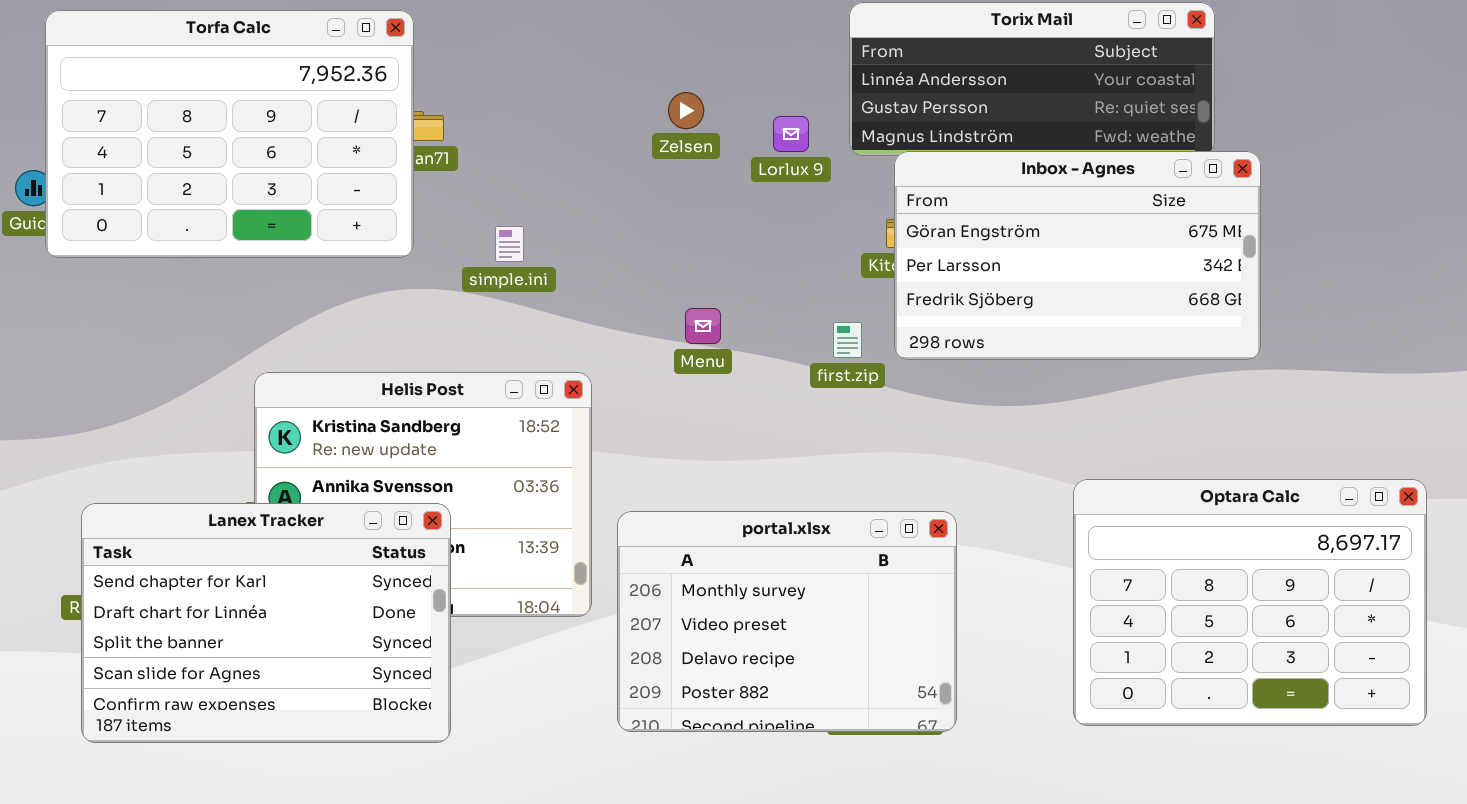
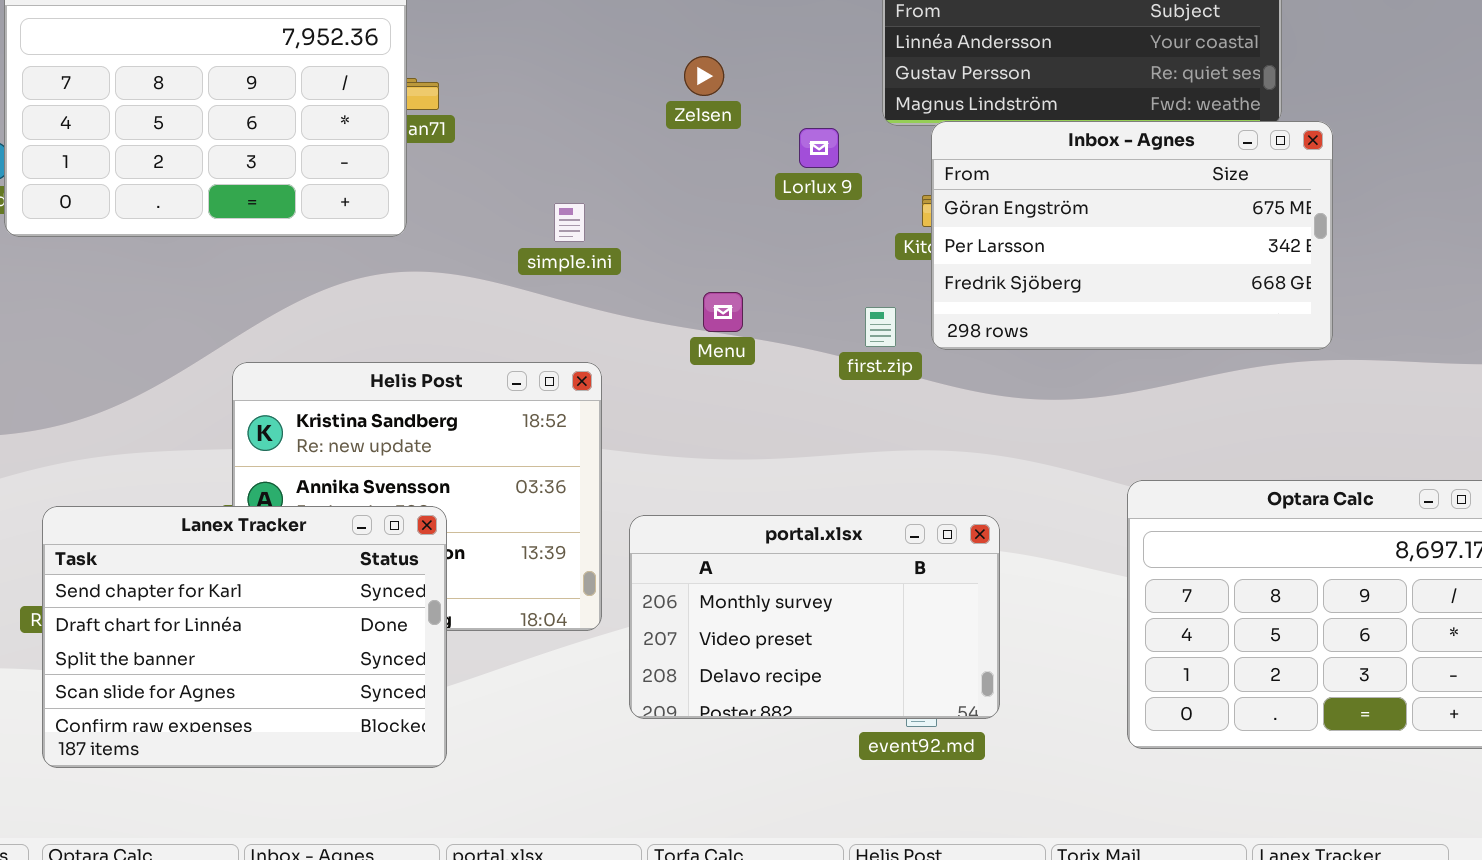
Lorlux 9: [773,116,809,152] -> [799,128,839,168], moved
simple.ini: [495,226,524,262] -> [554,203,585,242], moved
portal.xlsx: [617,511,957,732] -> [629,515,1000,719], resized

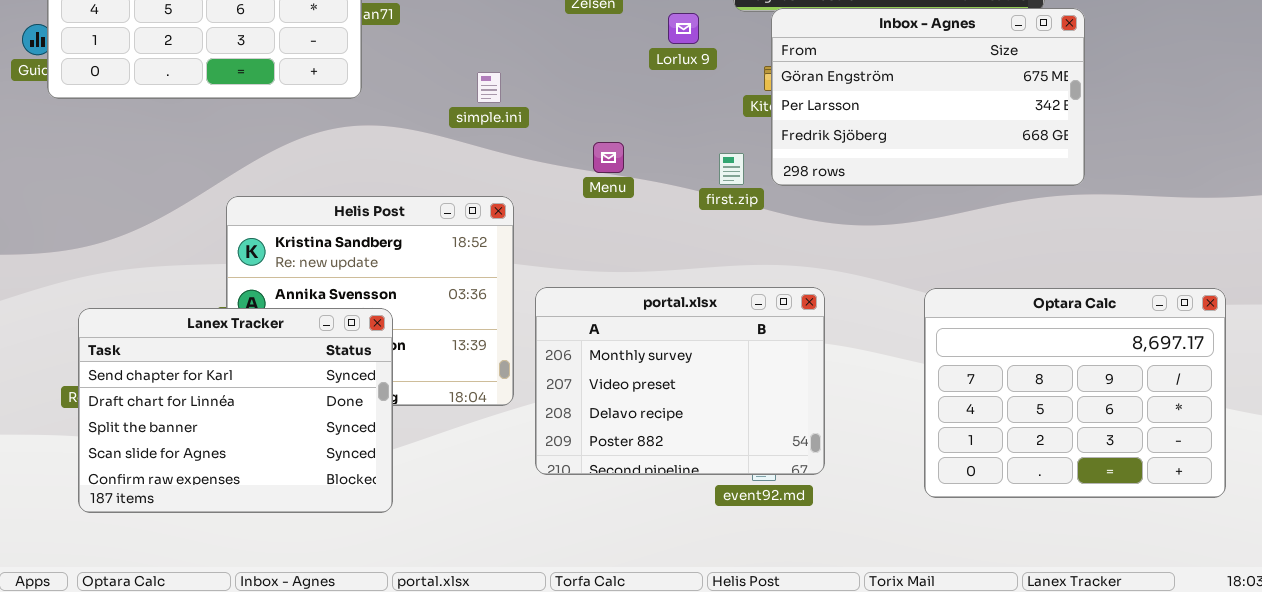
portal.xlsx: [629,515,1000,719] -> [535,287,825,475], resized

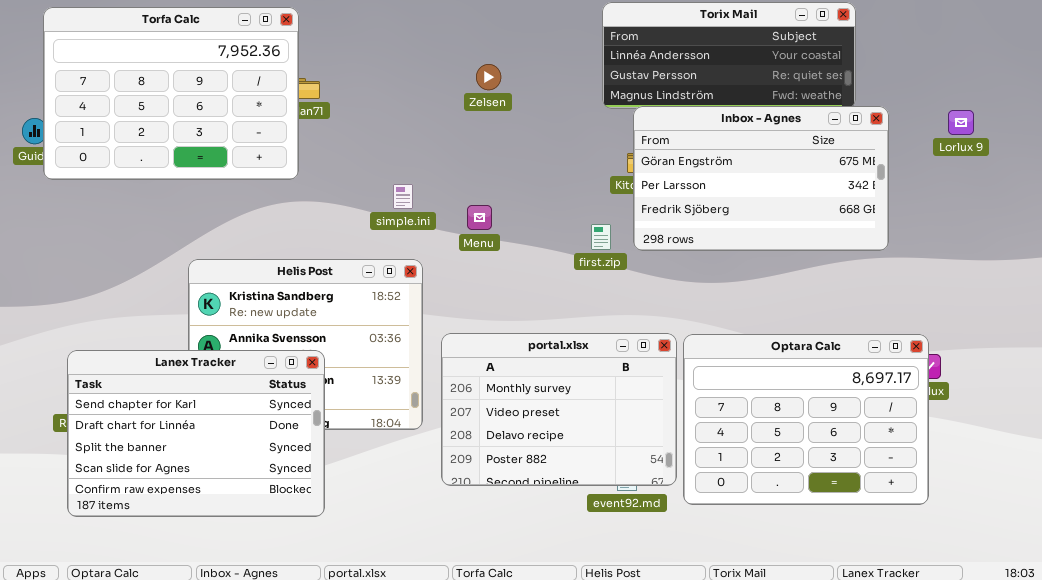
Lorlux 9: [668,13,699,44] -> [948,110,974,135], moved
simple.ini: [477,72,501,103] -> [393,184,413,209], moved
Menu: [593,142,624,173] -> [467,205,492,230], moved
Optara Calc: [924,288,1226,498] -> [683,334,929,505], moved

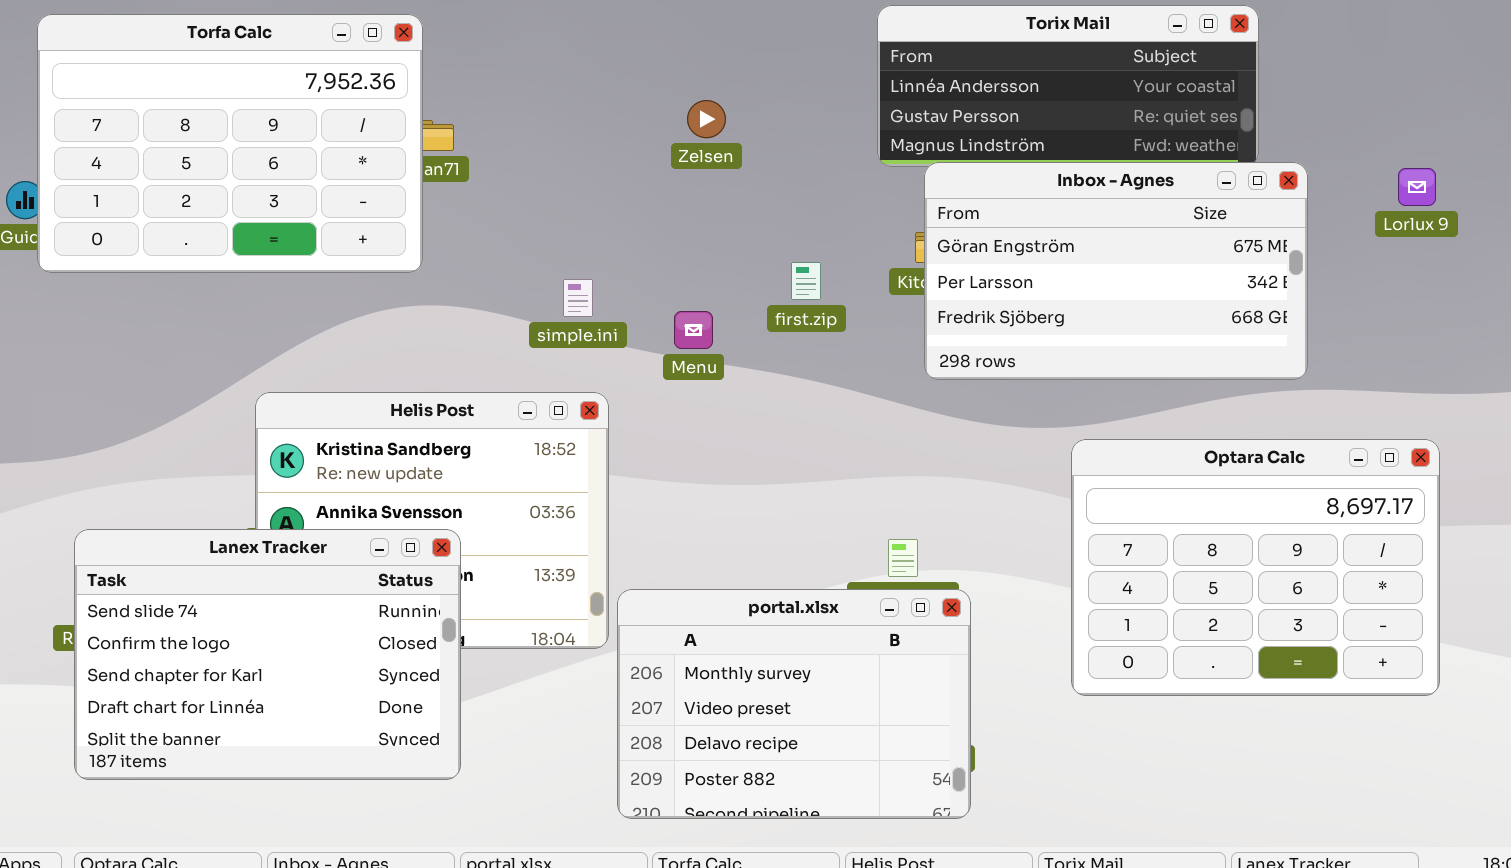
first.zip: [591,224,611,250] -> [791,262,821,300], moved
portal.xlsx: [441,333,677,486] -> [617,589,971,819], moved
Optara Calc: [683,334,929,505] -> [1071,439,1440,696], moved
Lanex Tracker: [67,350,325,517] -> [74,529,461,780], scrolled up 2 rows

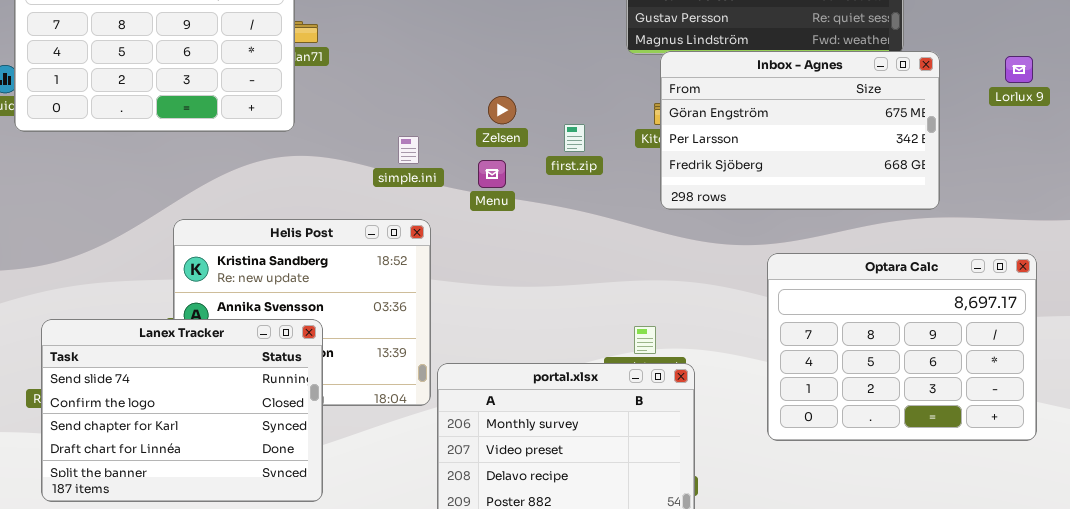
Zelsen: [687,100,726,138] -> [488,96,516,124], moved

